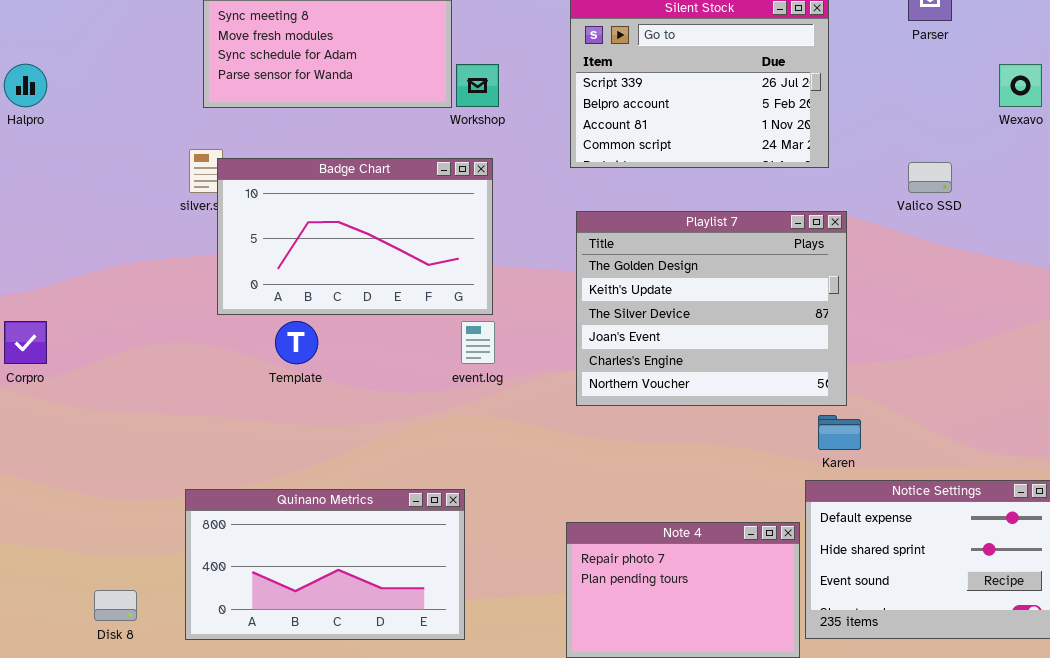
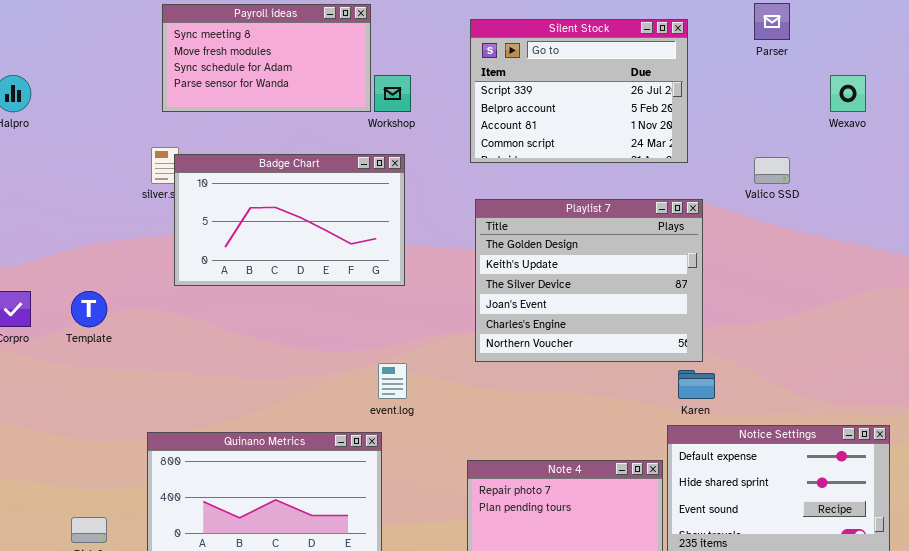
Template: [275,321,318,364] -> [71,291,107,327], moved
event.log: [461,321,495,364] -> [378,363,407,399], moved

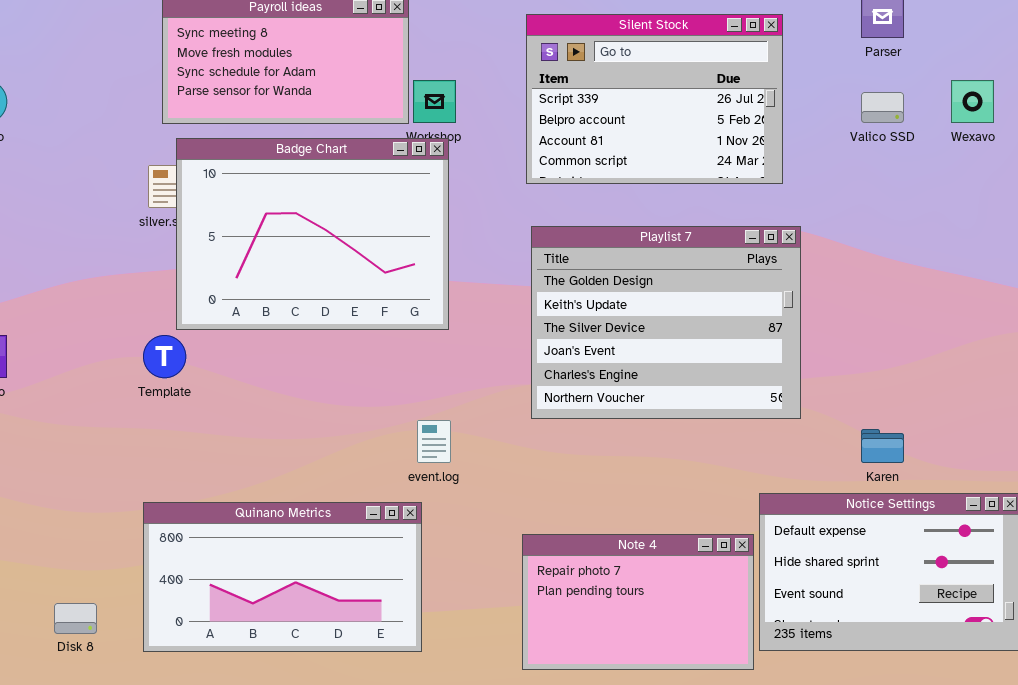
Badge Chart: [174,154,405,286] -> [176,138,449,330], resized
Valico SSD: [754,157,790,184] -> [861,92,904,123], moved
Template: [71,291,107,327] -> [143,335,186,378], moved
Karen: [678,370,715,399] -> [861,429,904,463], moved

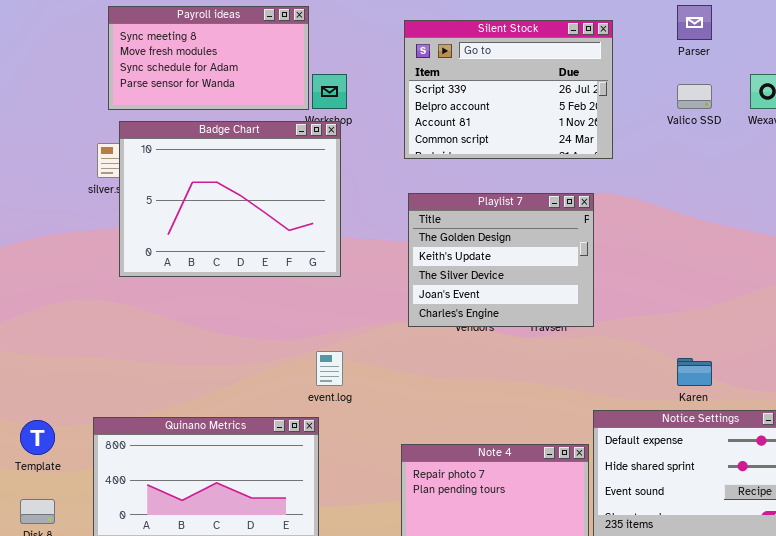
Playlist 7: [531,226,801,419] -> [408,193,594,327], resized
Template: [143,335,186,378] -> [20,420,55,455], moved

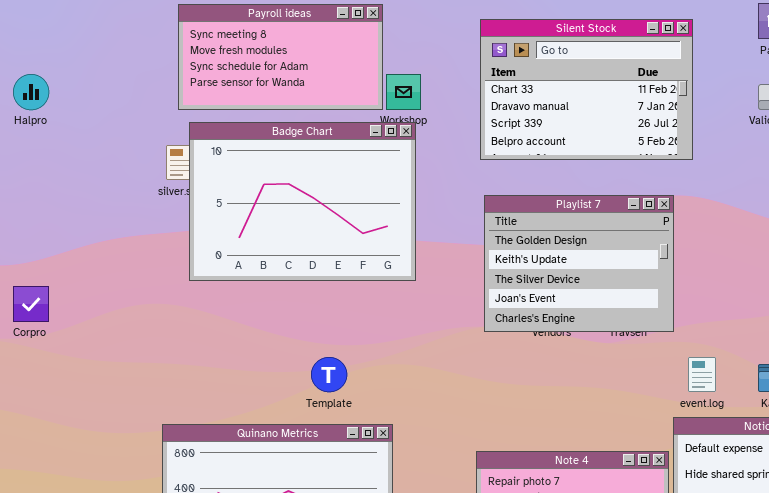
Silent Stock: [404,20,613,159] -> [480,19,693,160], scrolled up 2 rows
event.log: [316,351,343,386] -> [688,357,716,392], moved
Template: [20,420,55,455] -> [311,357,347,392], moved

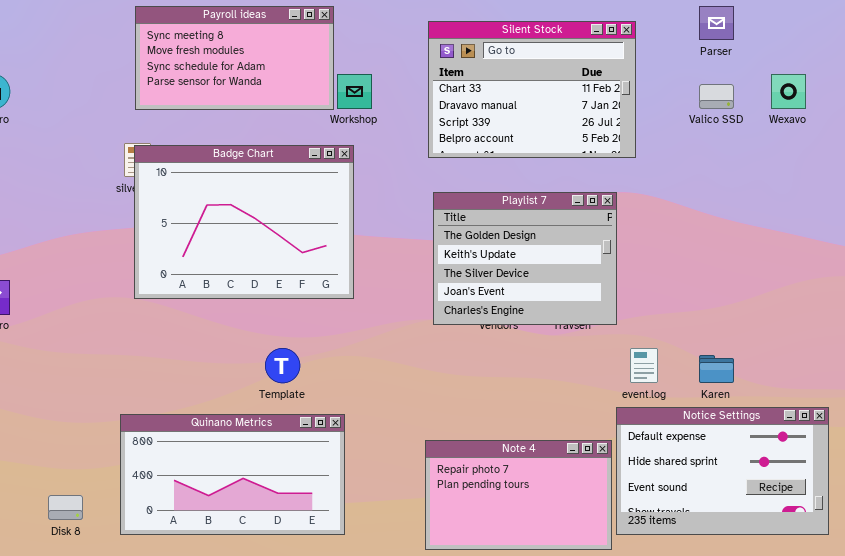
Badge Chart: [189,122,416,281] -> [134,145,354,299], moved

